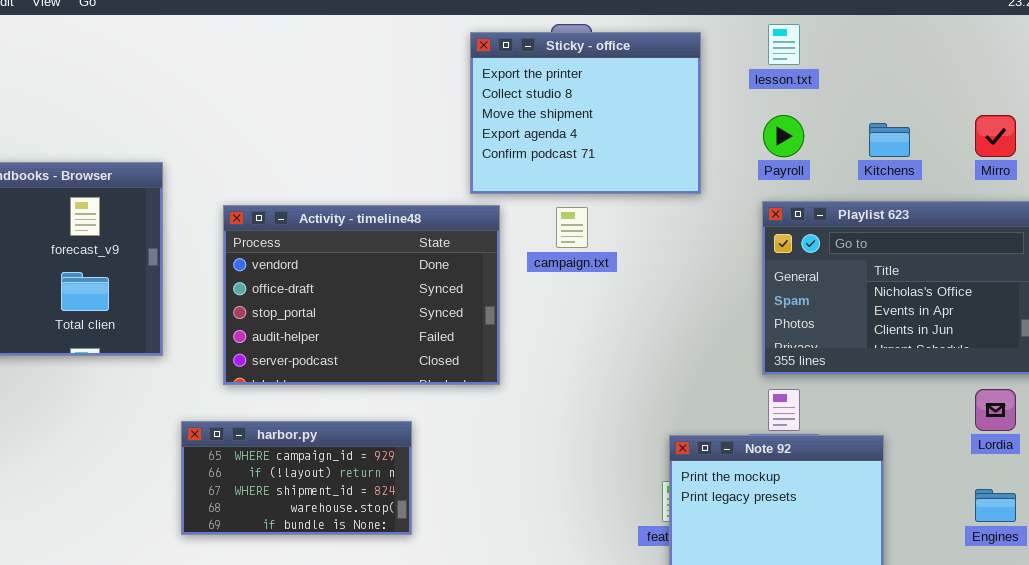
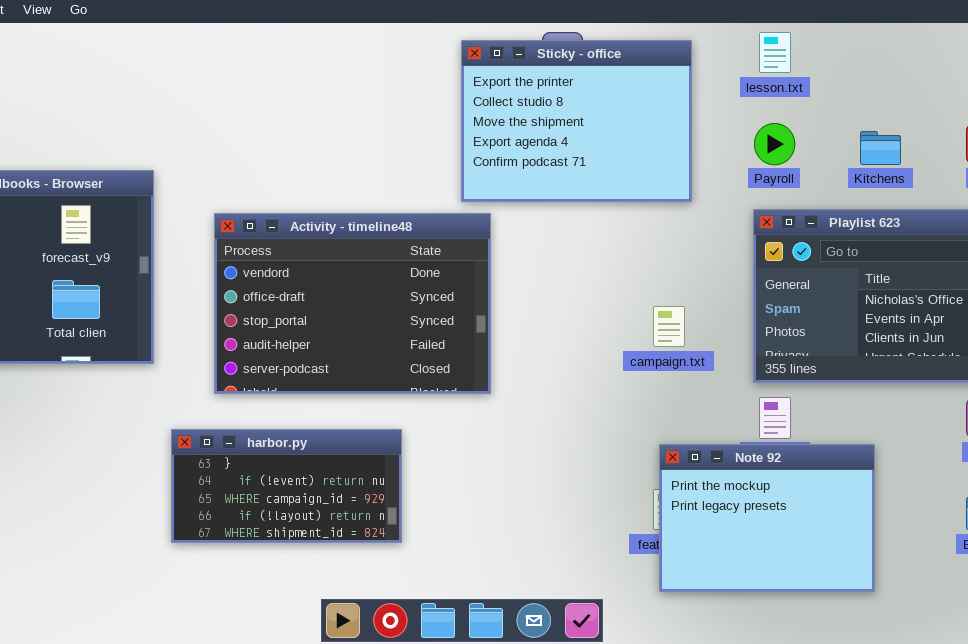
campaign.txt: [556,207,588,248] -> [653,306,685,347], moved
harbor.py: [181,421,412,535] -> [171,429,402,543], scrolled up 2 rows

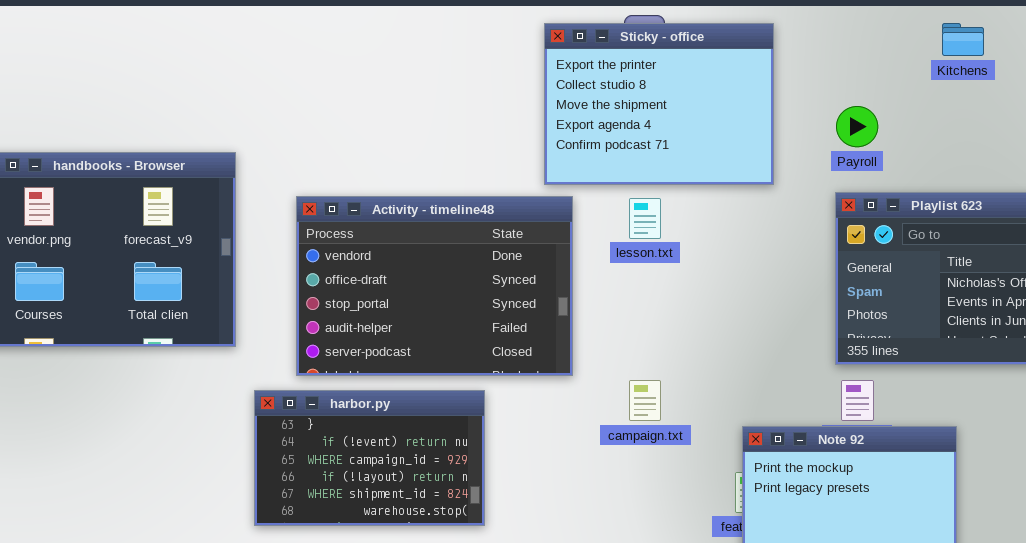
lesson.txt: [759,32,791,73] -> [629,198,661,239], moved
Kitchens: [860,131,901,165] -> [942,23,984,56], moved
campaign.txt: [653,306,685,347] -> [629,380,661,421], moved
harbor.py: [171,429,402,543] -> [254,390,485,526], resized

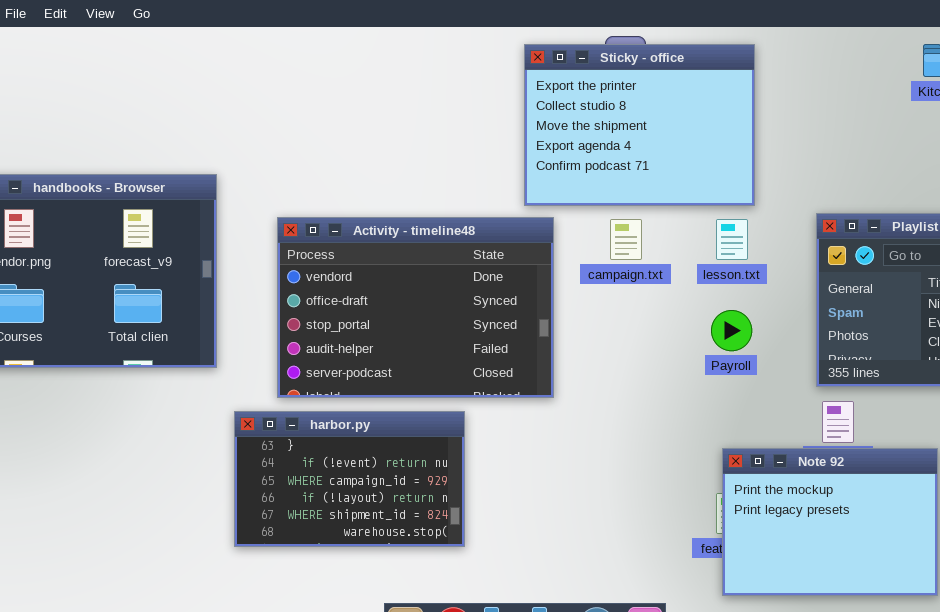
Payroll: [836,106,878,147] -> [711,310,752,351], moved
lesson.txt: [629,198,661,239] -> [716,219,748,260], moved
campaign.txt: [629,380,661,421] -> [610,219,642,260], moved

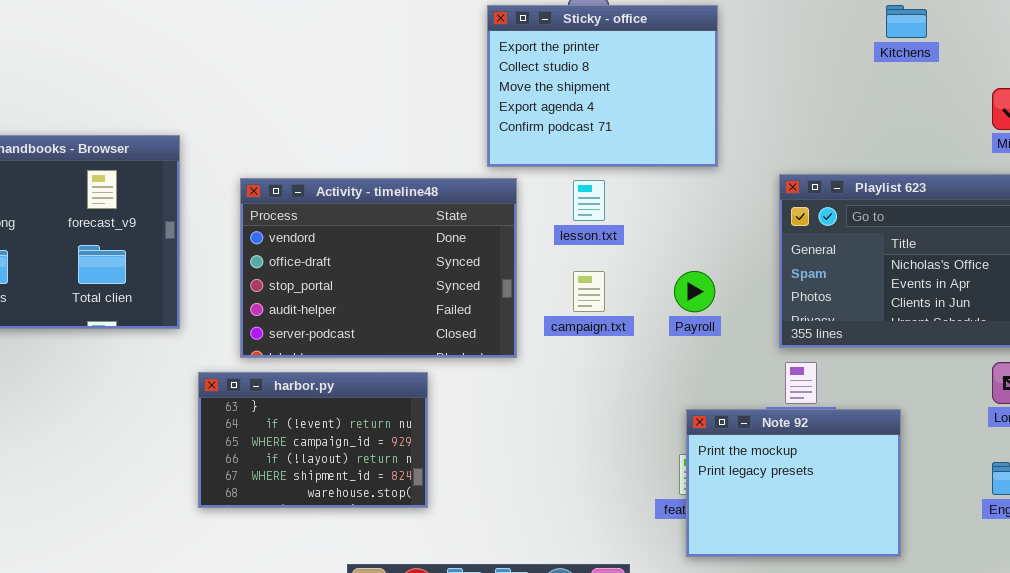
campaign.txt: [610,219,642,260] -> [573,271,605,312], moved
lesson.txt: [716,219,748,260] -> [573,180,605,221], moved

